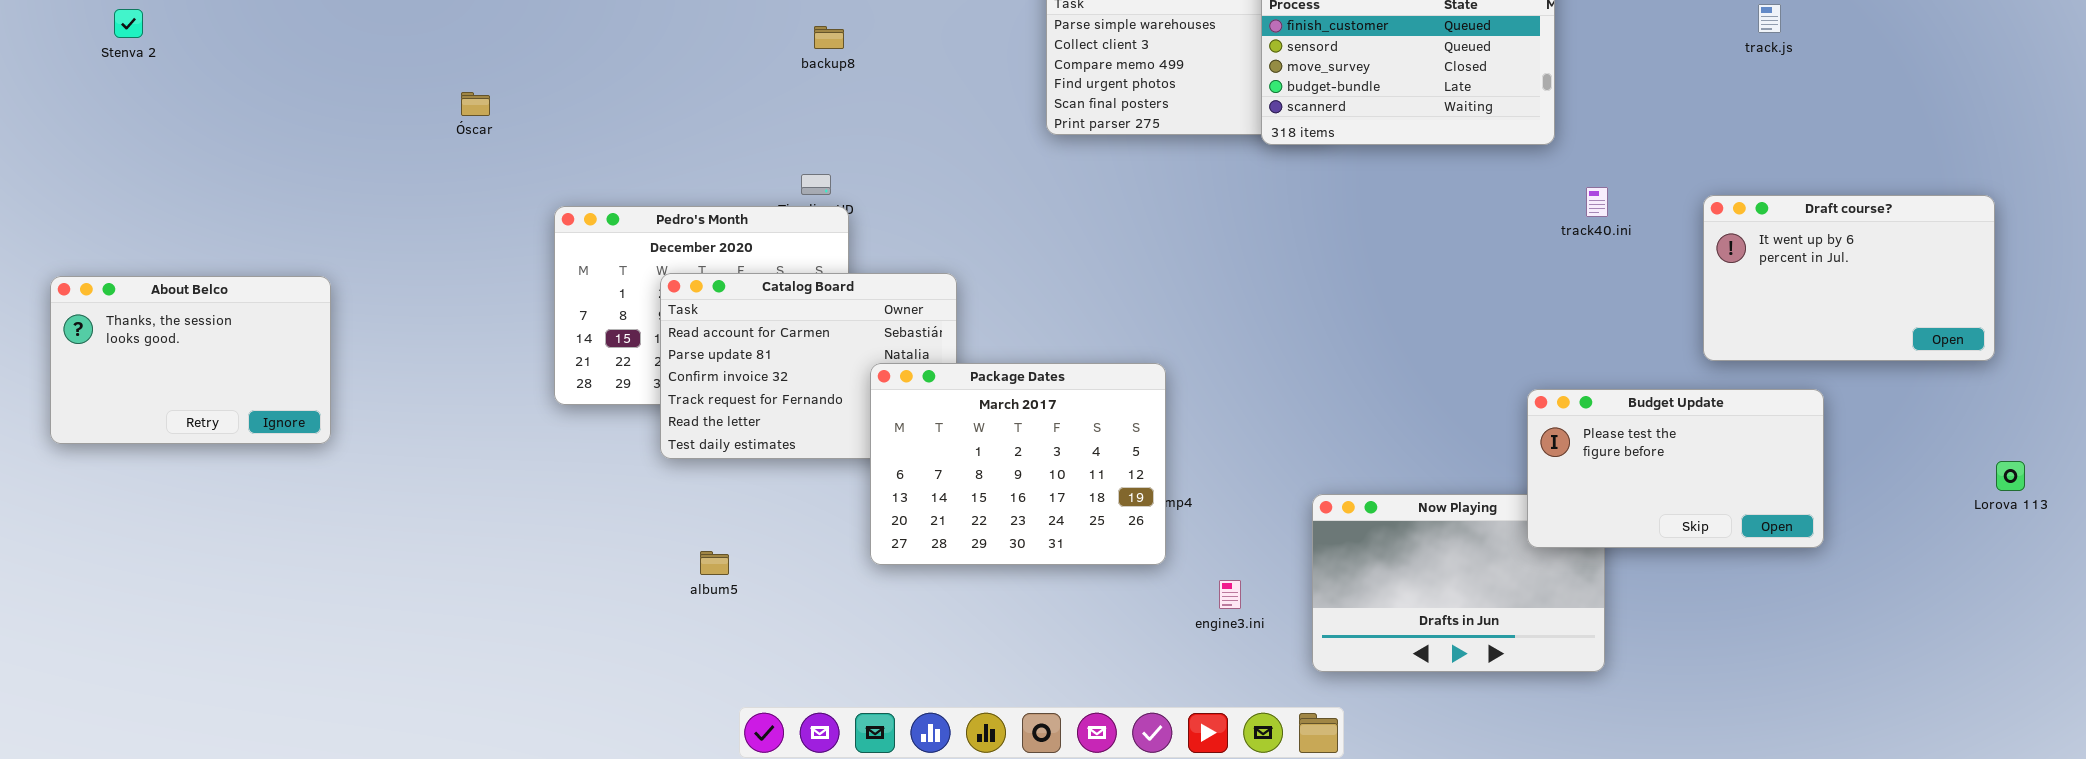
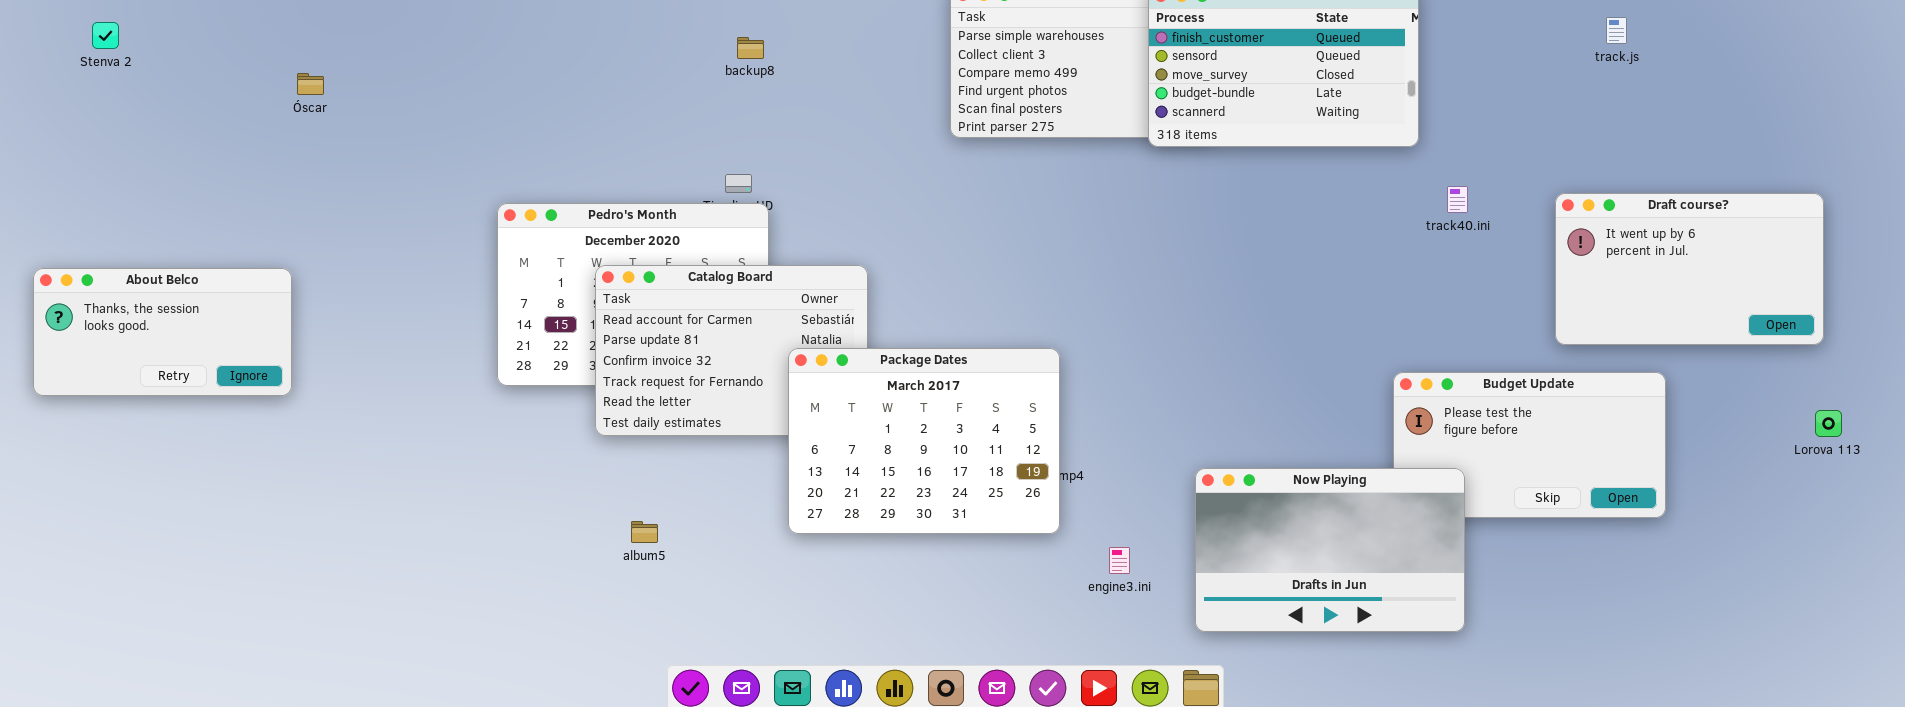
Óscar: [461,92,490,116] -> [297,73,324,95], moved
About Belco: [50,276,331,444] -> [33,268,292,396], resized
Lorova 113: [1996,461,2025,491] -> [1815,410,1842,437], moved
Now Playing: [1312,494,1605,672] -> [1195,468,1465,632], raised

